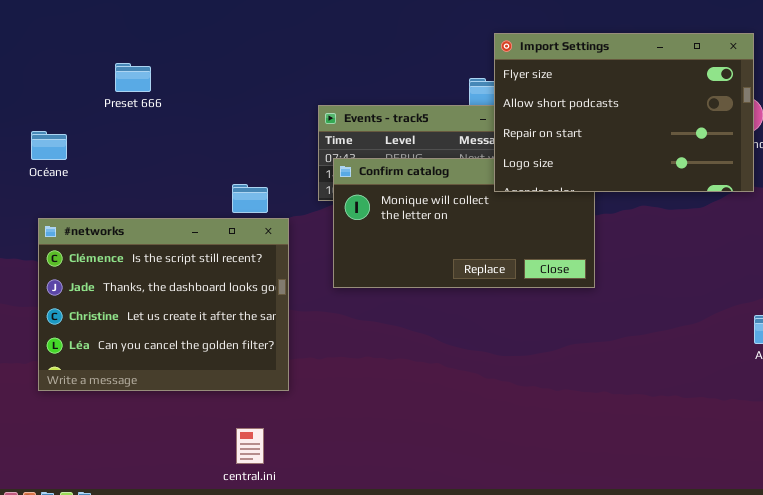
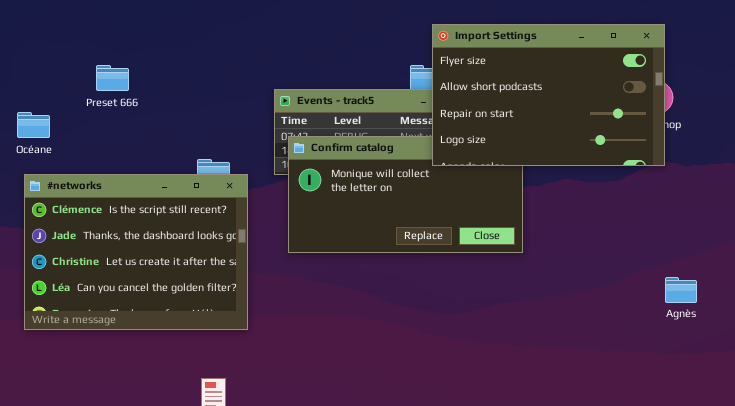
Preset 666: [115,63,151,92] -> [96,65,129,91], moved
#networks: [38,218,289,391] -> [24,174,248,330], moved

